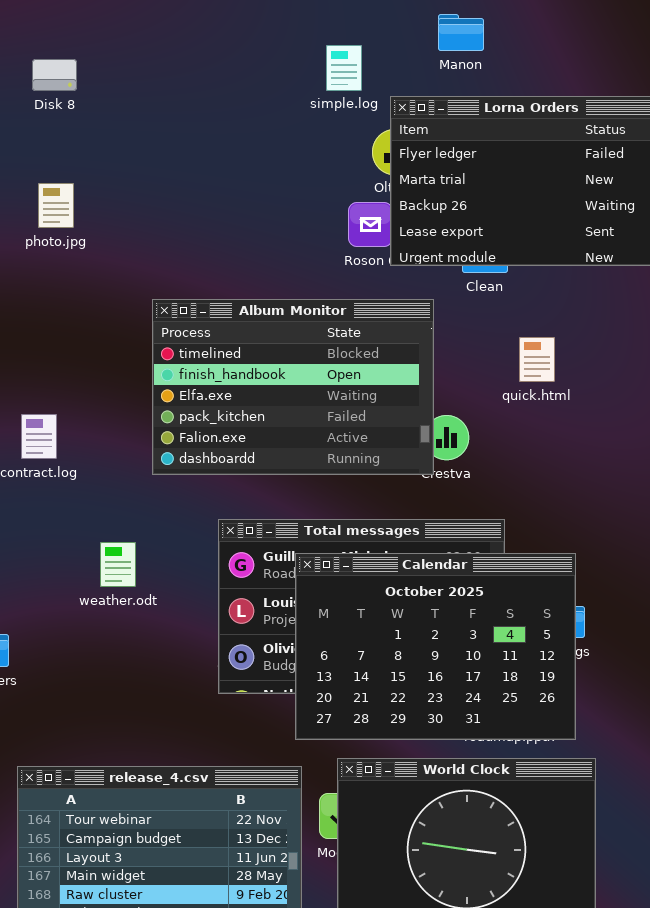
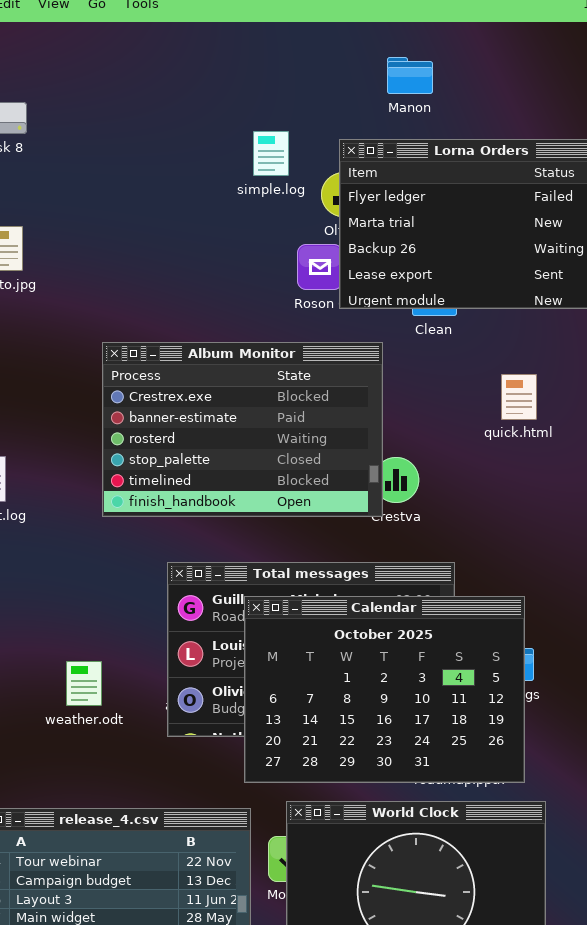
simple.log: [326,45,362,91] -> [253,131,289,176], moved
Album Monitor: [152,299,434,475] -> [102,342,383,517], scrolled up 4 rows
quick.html: [519,337,555,382] -> [501,374,537,420], moved
weather.odt: [100,542,136,587] -> [66,661,102,706], moved

